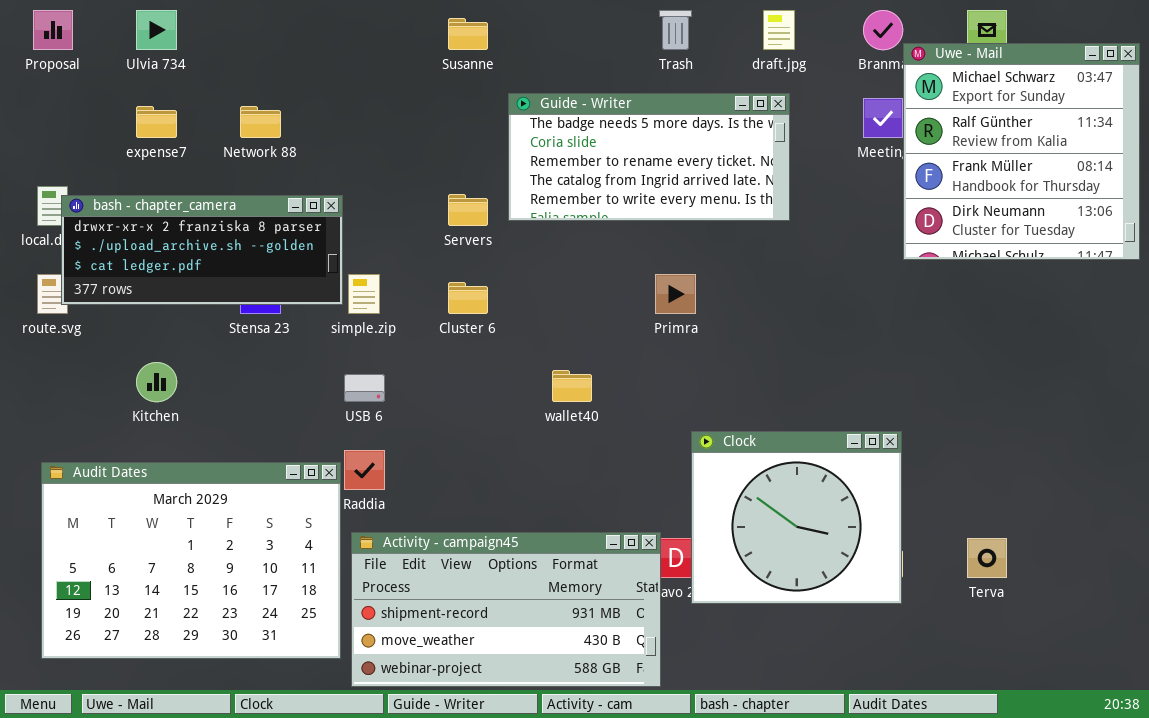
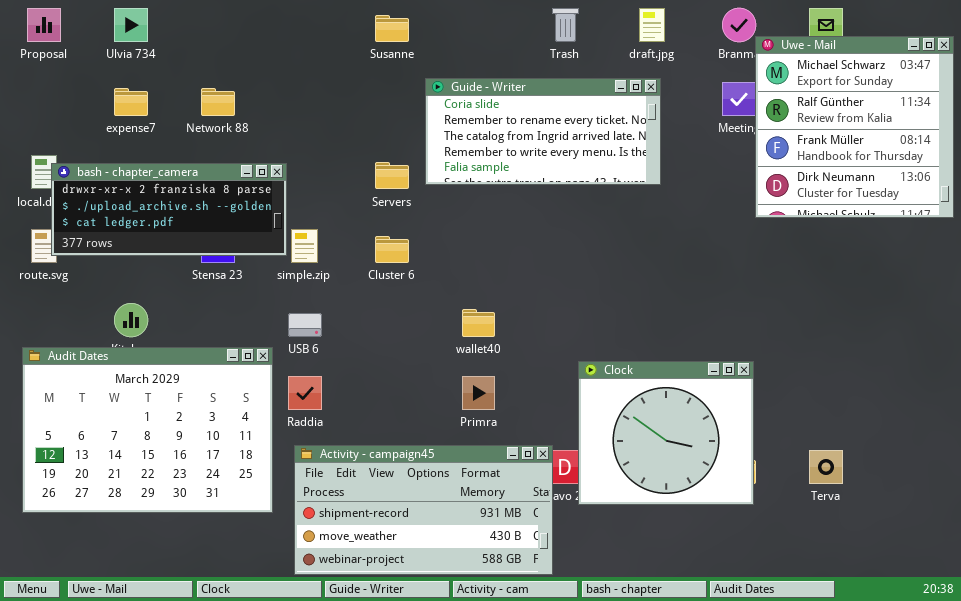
Guide - Writer: [508,93,790,221] -> [425,78,661,185], scrolled down 1 row
Primra: [655,274,696,314] -> [462,376,495,410], moved
Audit Dates: [41,462,341,659] -> [22,347,273,513], moved

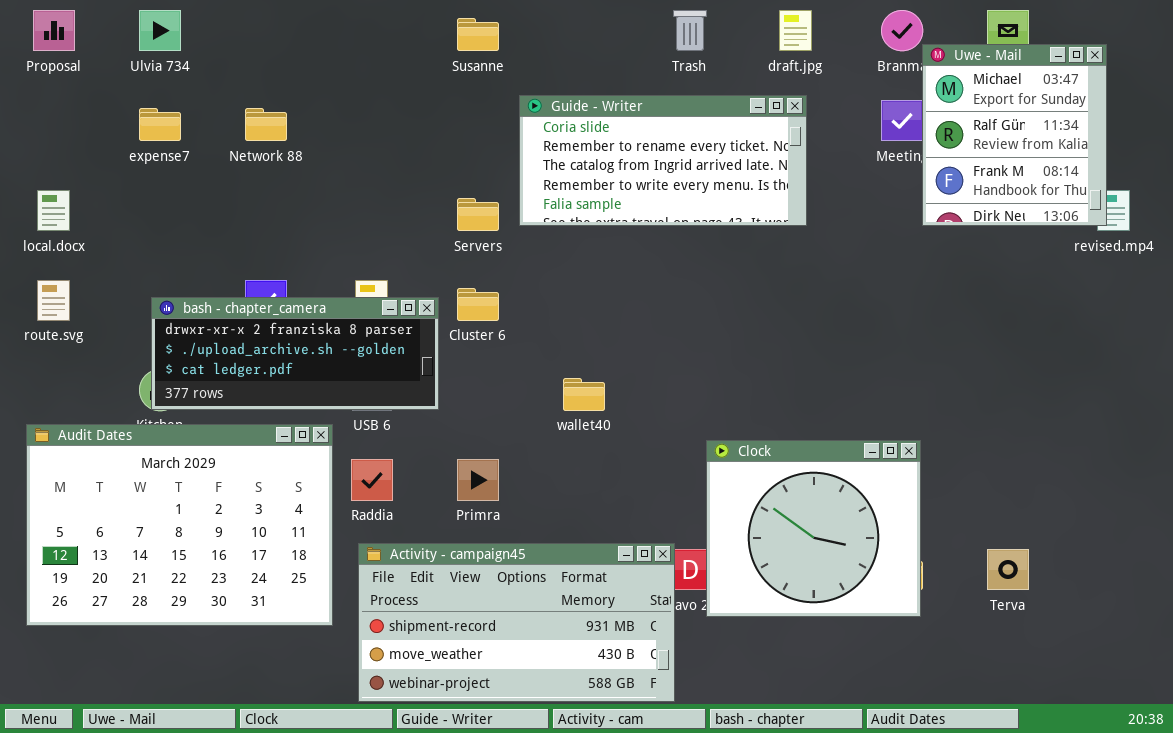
Uwe - Mail: [755,36,954,218] -> [922,44,1107,226], resized
bash - chapter_camera: [51,163,287,256] -> [151,297,439,410], moved
Primra: [462,376,495,410] -> [457,459,499,501], moved

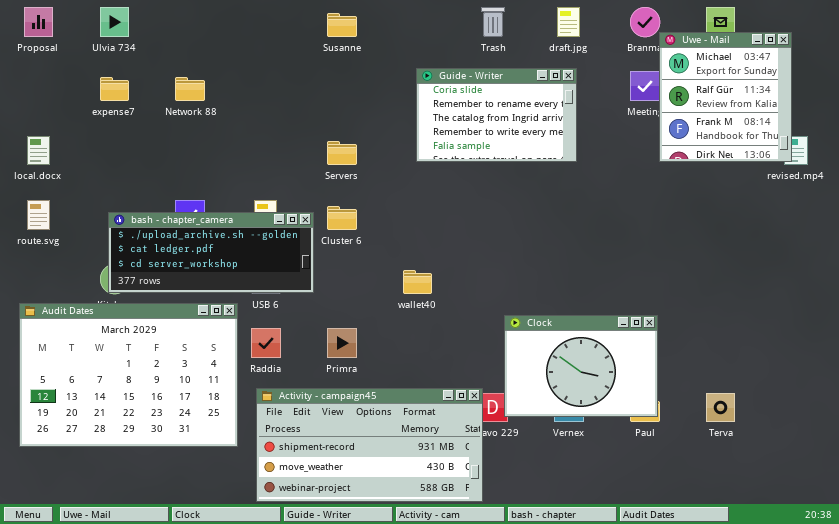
Guide - Writer: [519,95,807,226] -> [416,68,577,162], resized
bash - chapter_camera: [151,297,439,410] -> [108,212,314,293], scrolled down 1 row
Clock: [706,440,921,617] -> [504,315,658,417], resized

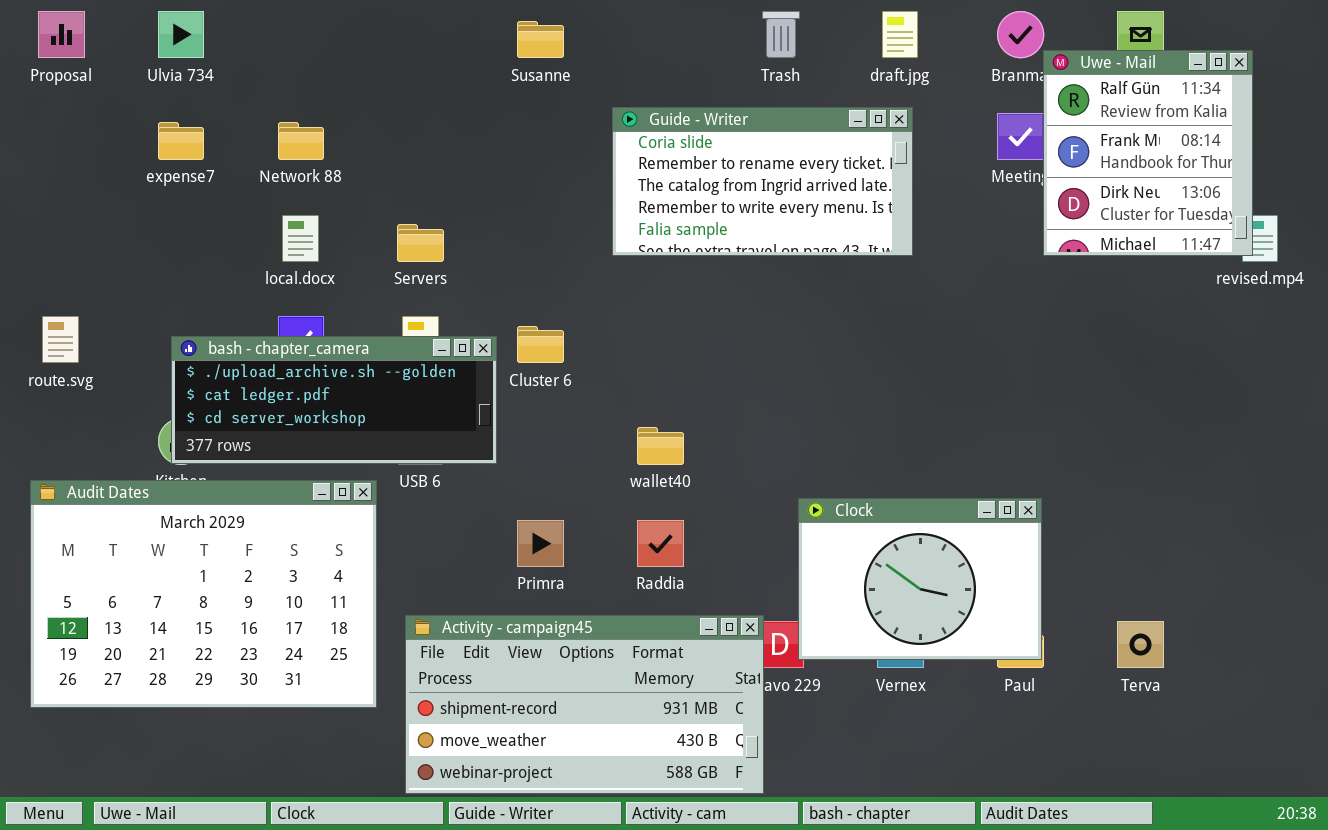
Uwe - Mail: [659,32,792,162] -> [1043,50,1253,256], scrolled down 1 row
Guide - Writer: [416,68,577,162] -> [612,107,913,256], resized
local.docx: [27,136,50,165] -> [282,215,319,262], moved
Servers: [327,141,357,165] -> [397,224,444,262], moved
Raddia: [251,328,281,358] -> [637,520,684,567], moved

